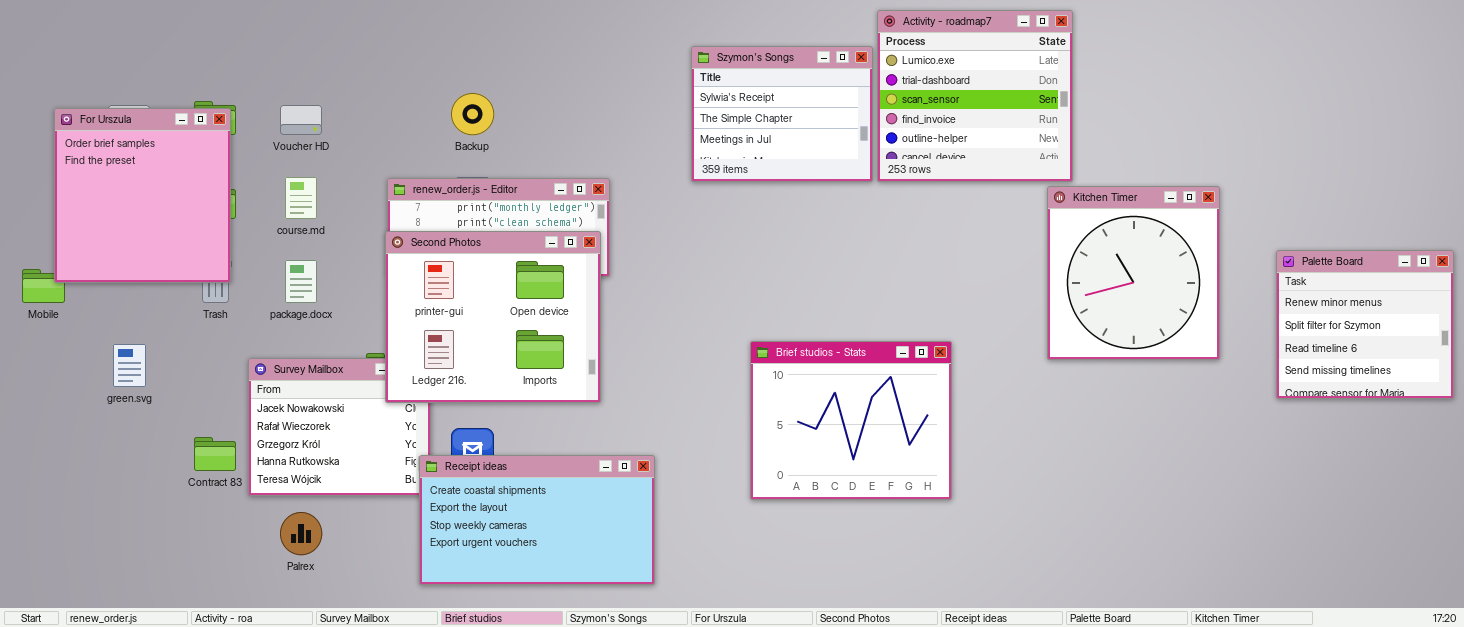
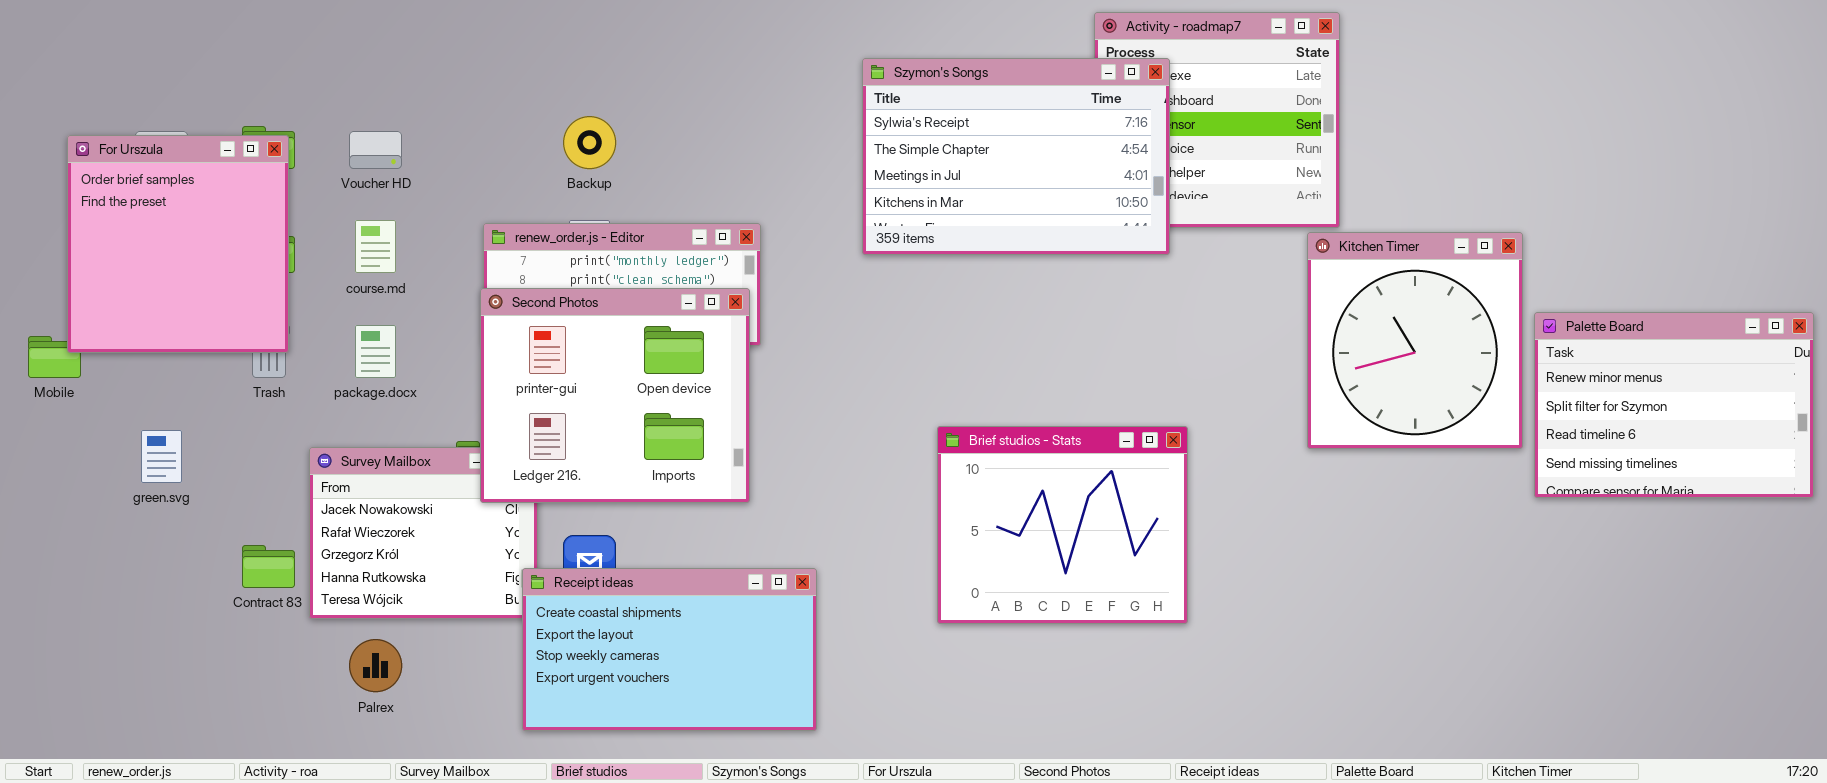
Szymon's Songs: [691,46,873,182] -> [862,58,1170,255], resized
Palette Board: [1276,250,1454,399] -> [1534,312,1814,498], resized

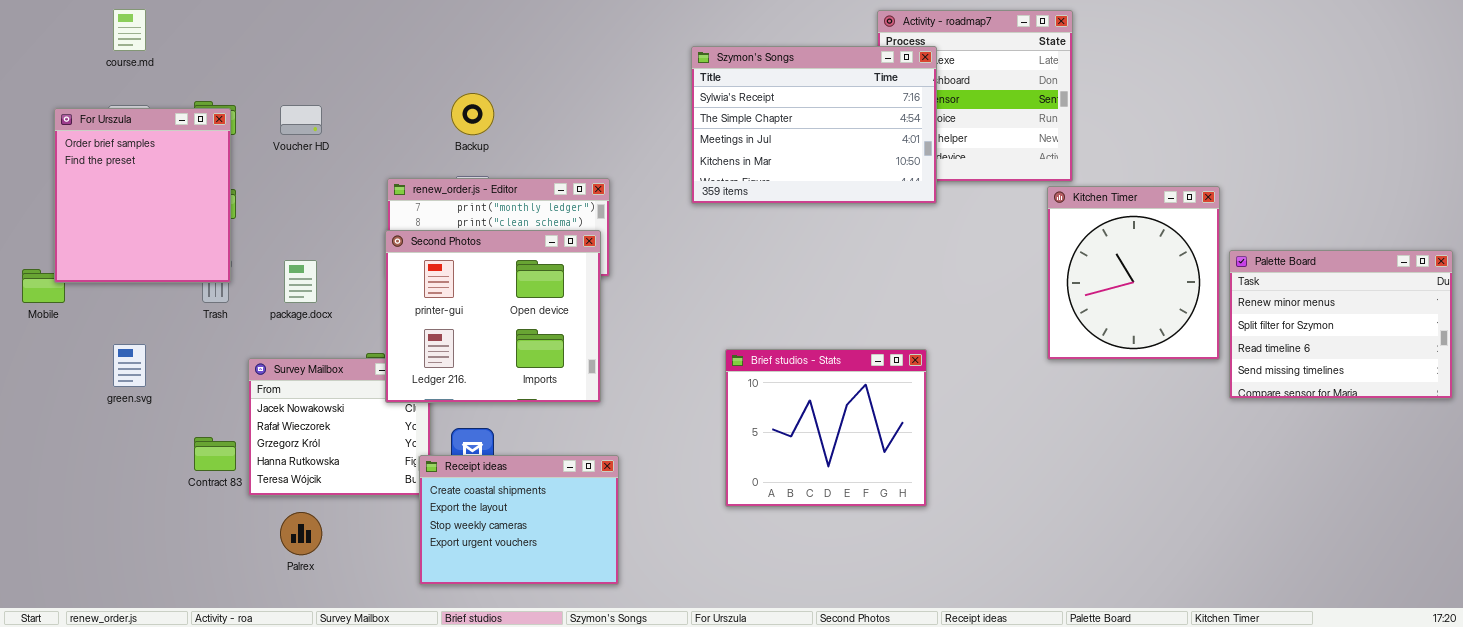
course.md: [355,220,396,273] -> [113,9,146,51], moved
Brief studios - Stats: [937,426,1188,624] -> [725,349,927,507], moved
Receipt ideas: [522,568,817,731] -> [419,455,619,585], resized

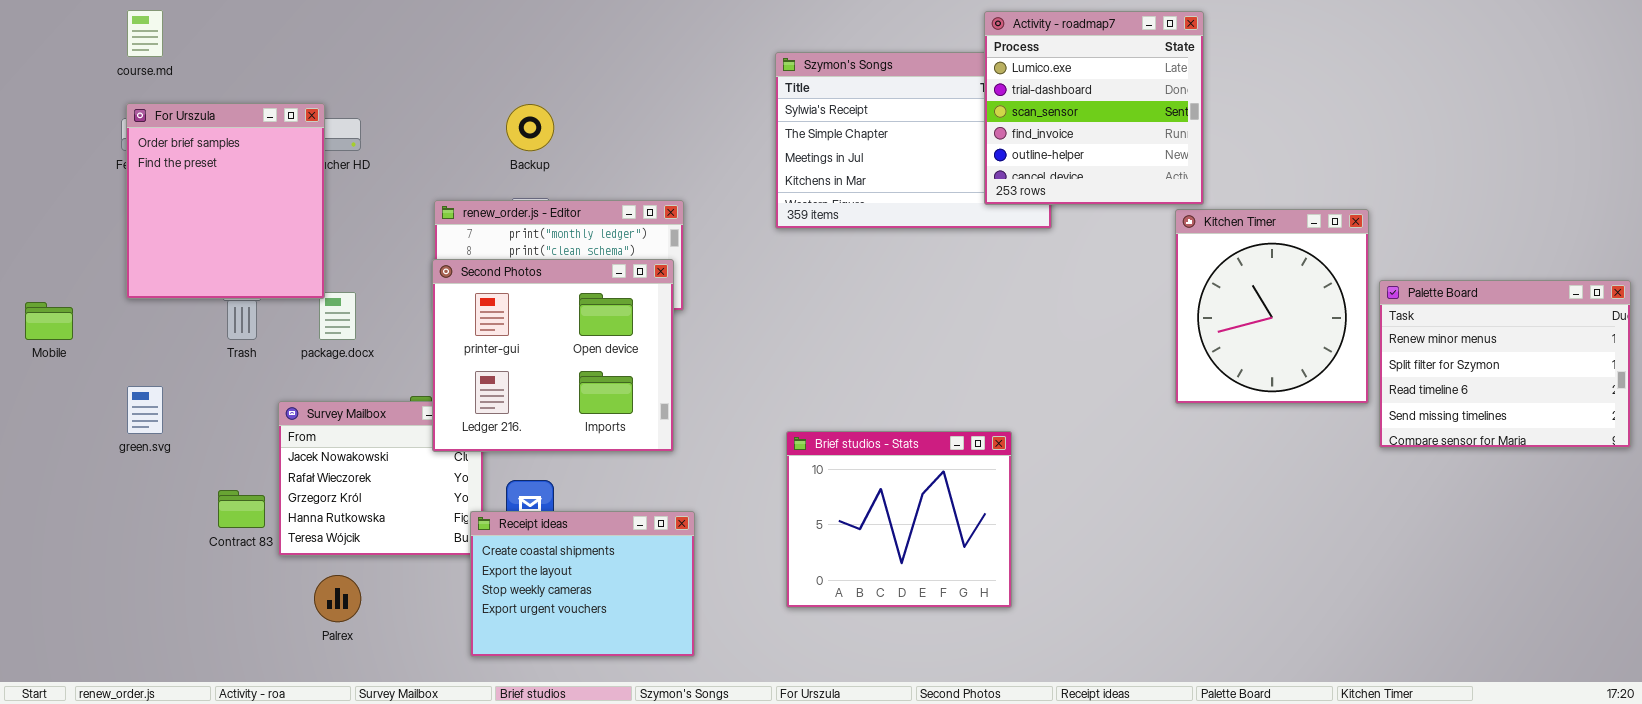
Activity - roadmap7: [877,10,1073,182] -> [984,11,1204,205], raised
For Urszula: [54,108,231,283] -> [126,103,325,299], moved
Brief studios - Stats: [725,349,927,507] -> [786,431,1012,608], moved

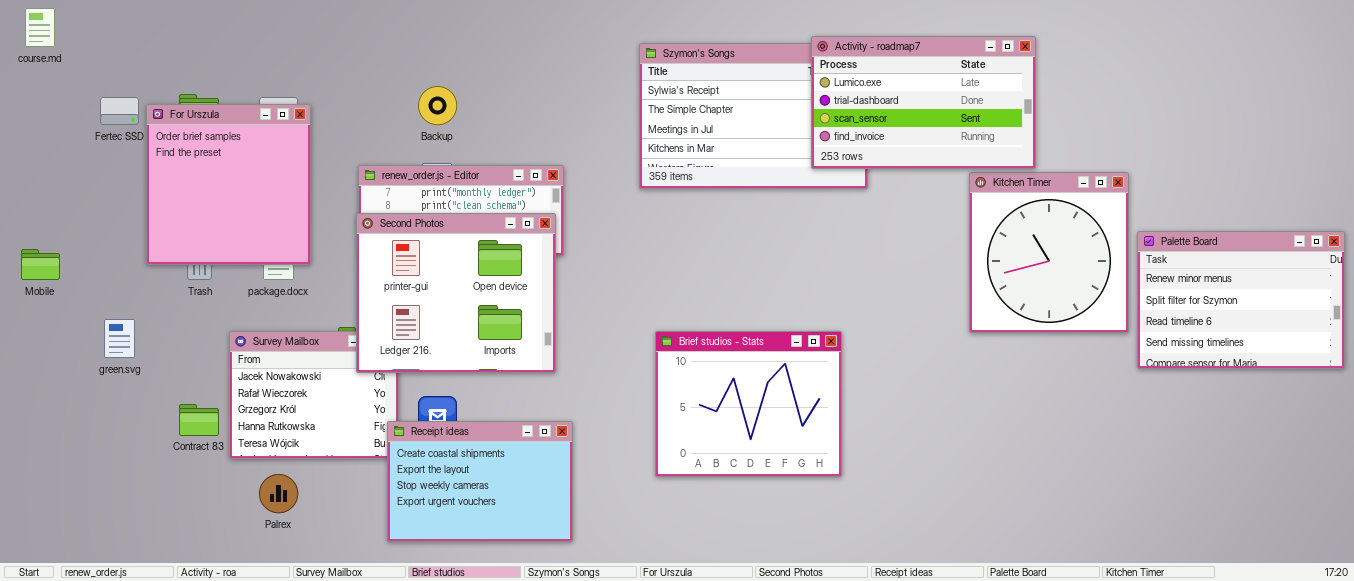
course.md: [127,10,163,57] -> [25,8,55,47], moved
Activity - roadmap7: [984,11,1204,205] -> [811,36,1036,169], resized
For Urszula: [126,103,325,299] -> [146,104,311,265], moved
Brief studios - Stats: [786,431,1012,608] -> [655,331,842,477], moved

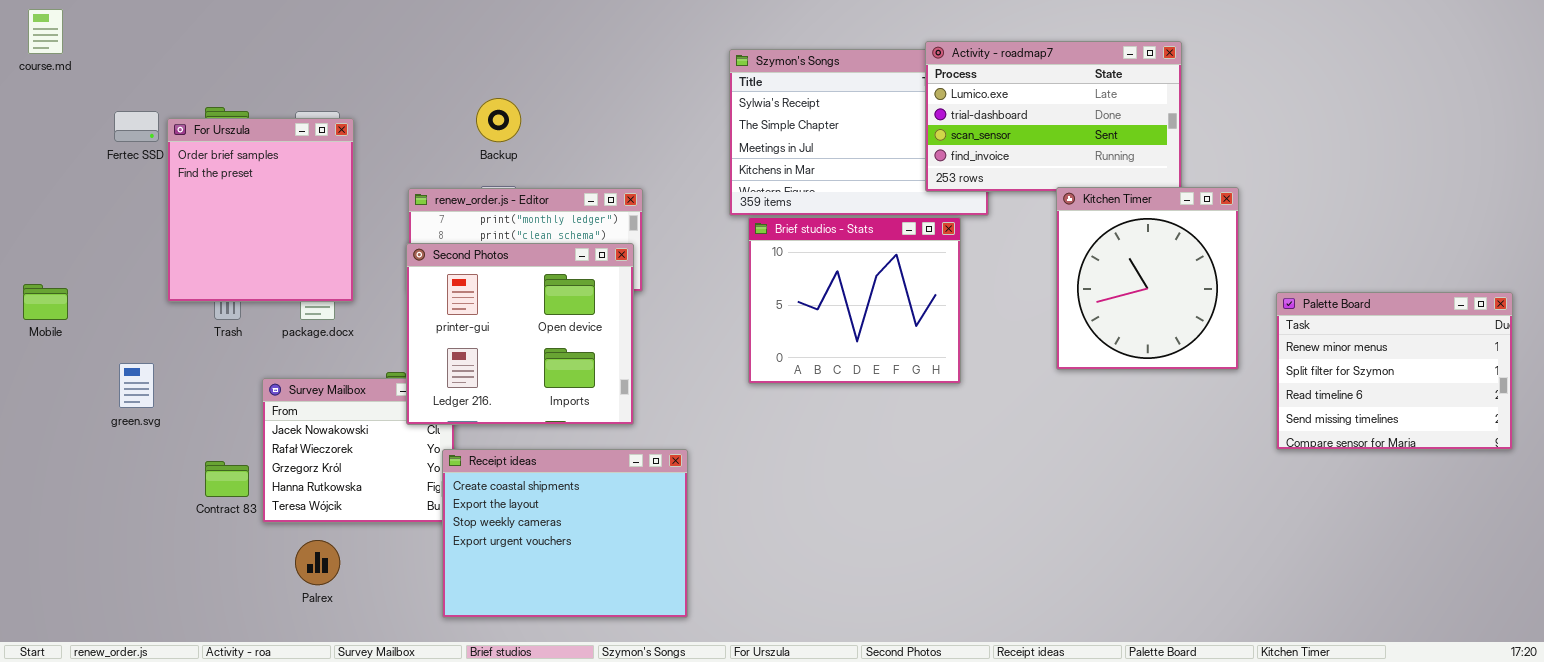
Kitchen Timer: [969,172,1129,333] -> [1056,187,1239,370], moved
Palette Board: [1137,231,1345,369] -> [1276,292,1513,450], moved
Brief studios - Stats: [655,331,842,477] -> [748,217,961,384], moved
Receipt ideas: [387,421,573,542] -> [442,449,688,618], resized

